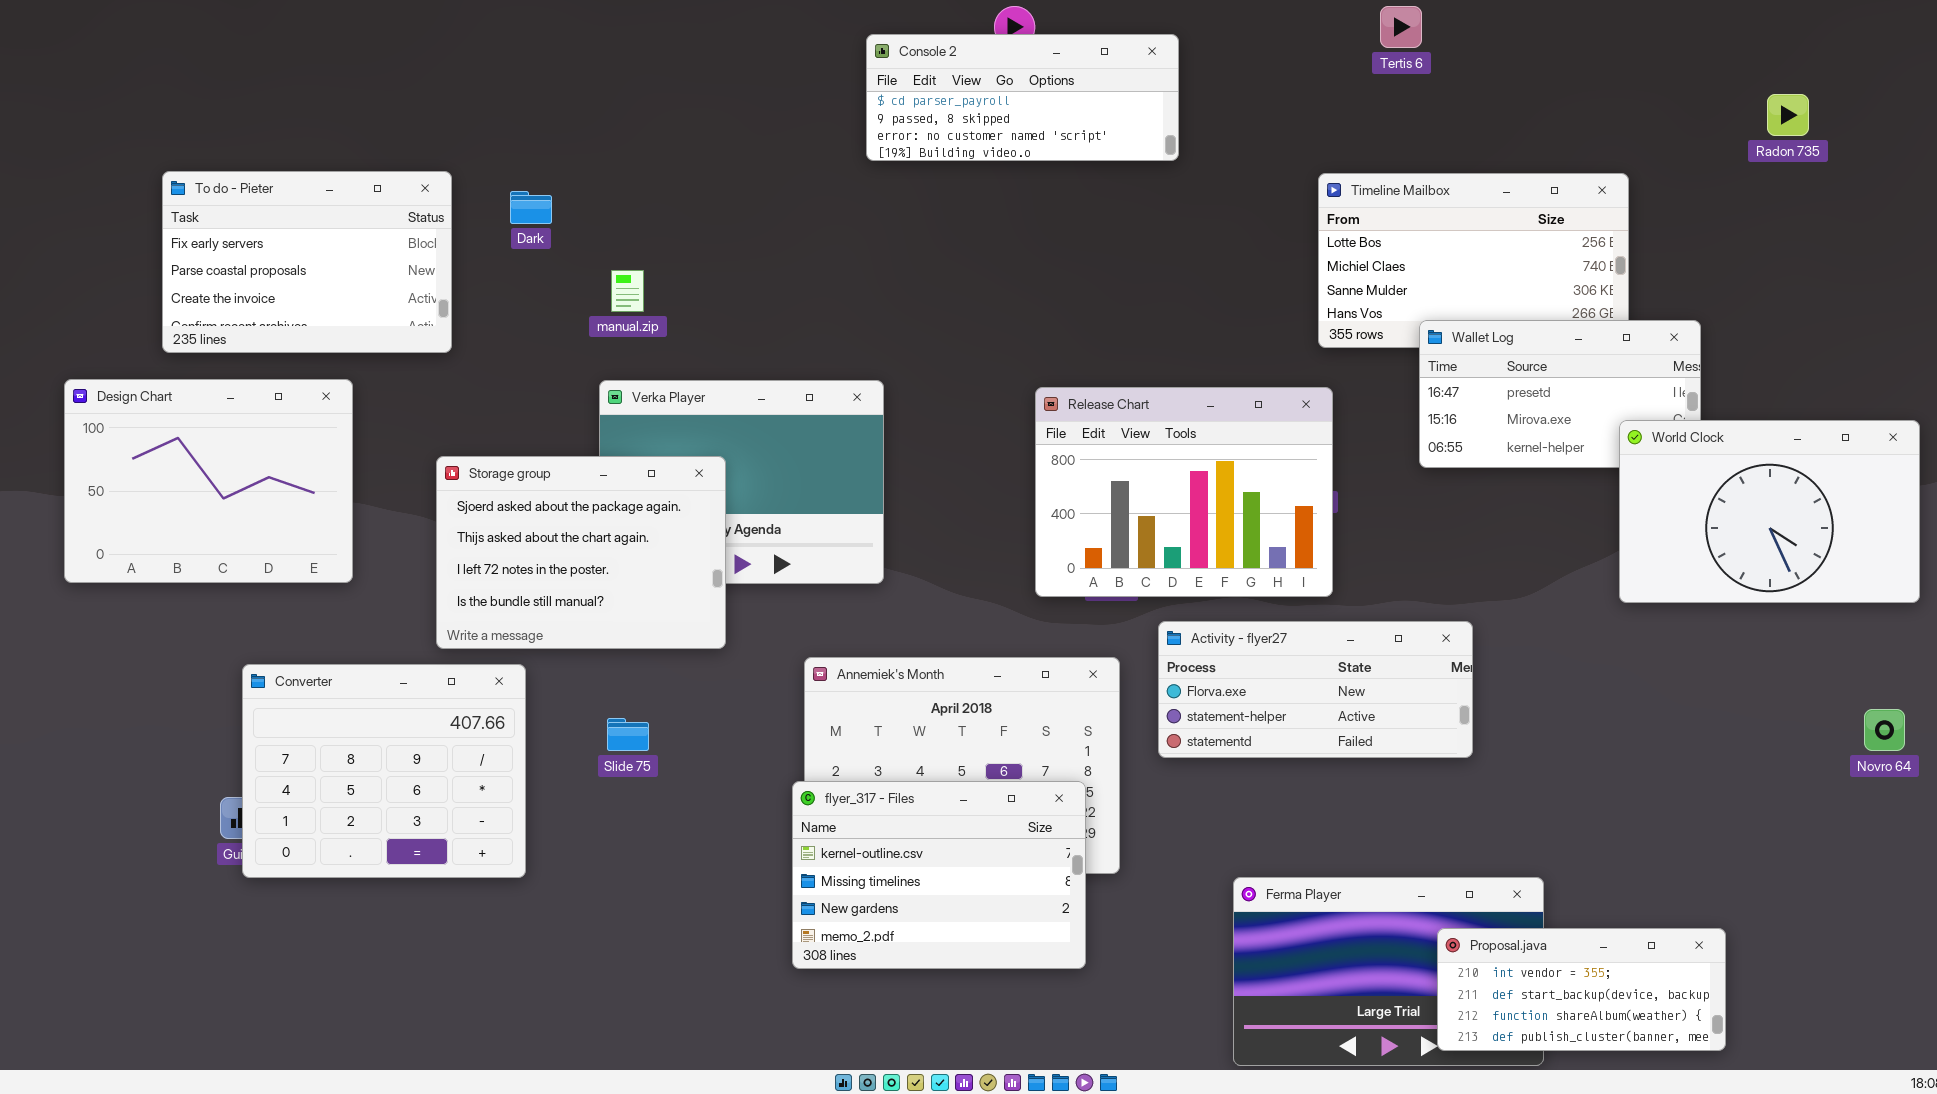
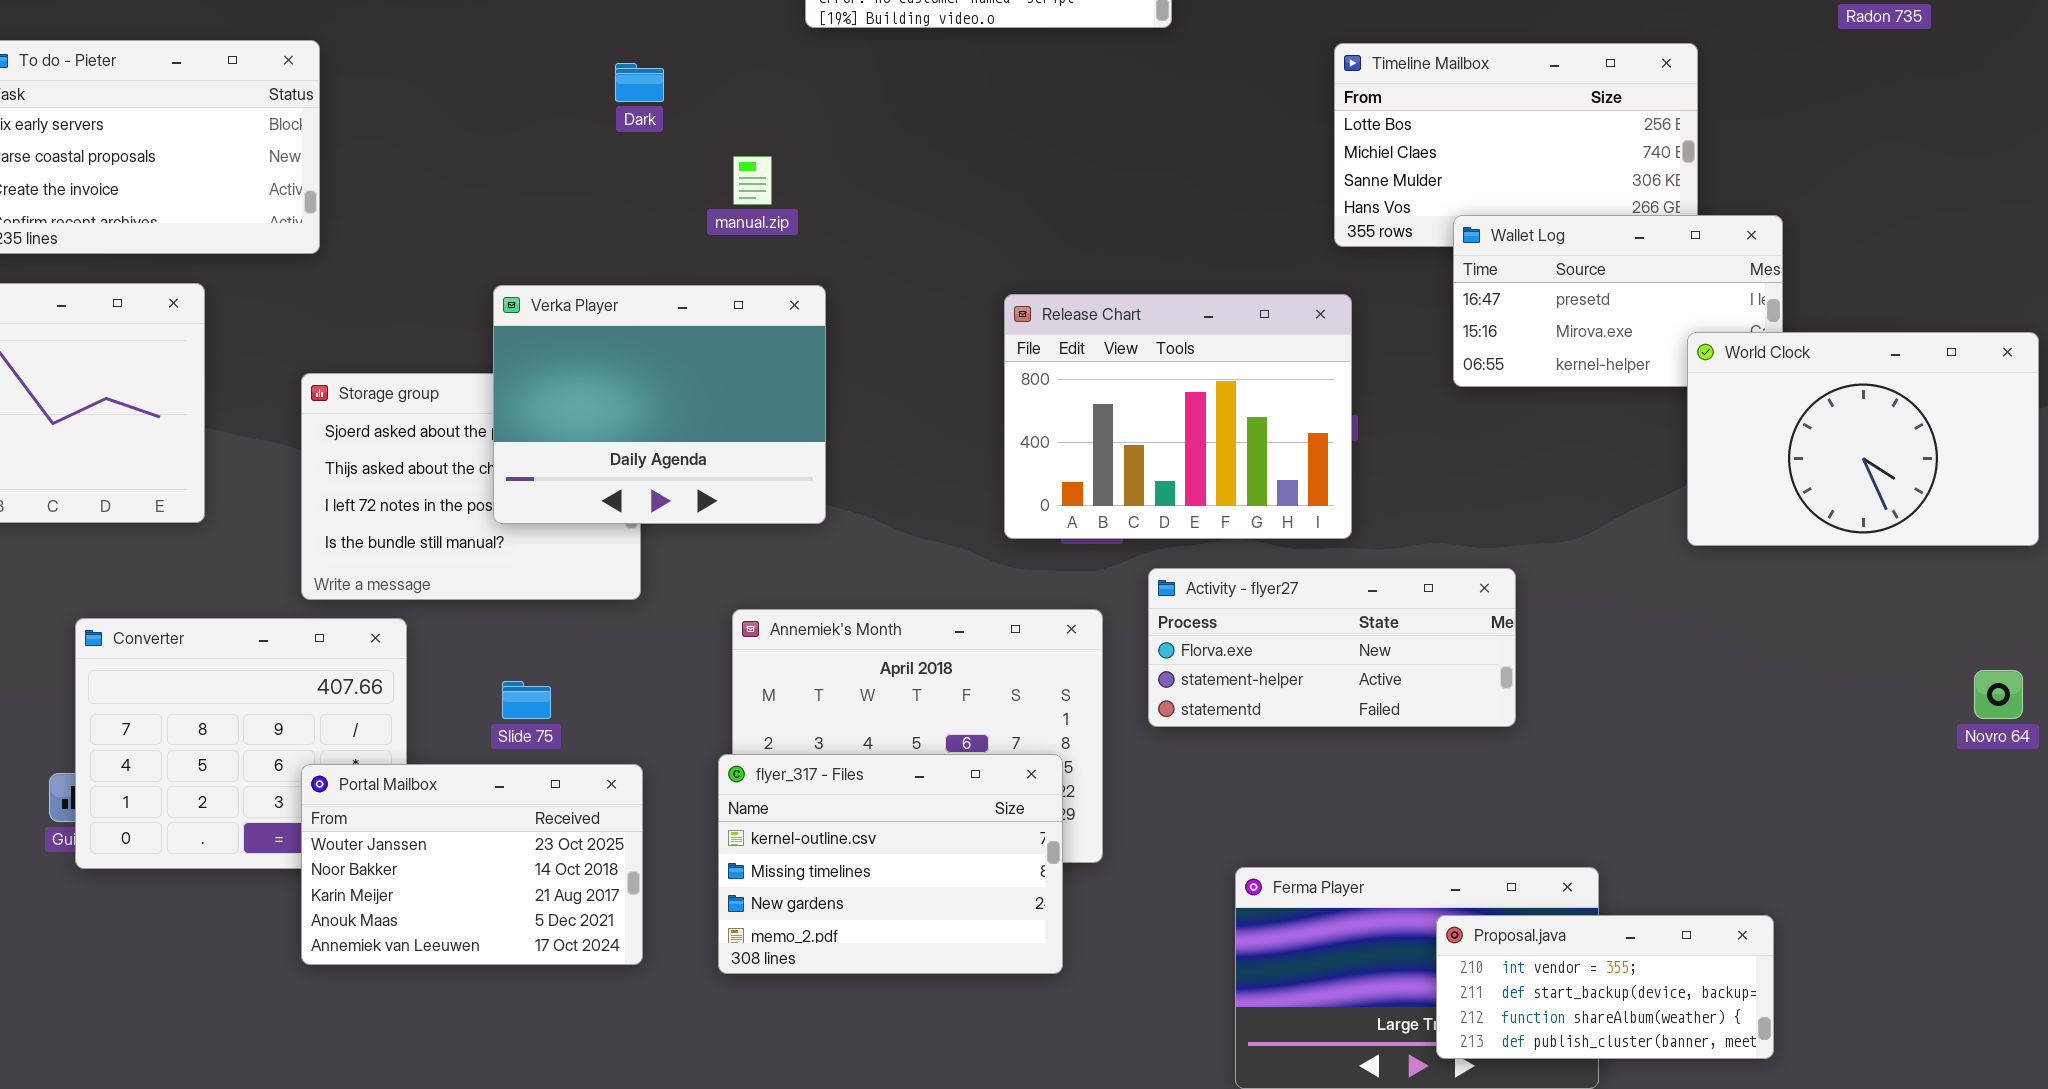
Dark: [510,191,552,224] -> [615,63,664,102], moved
manual.zip: [611,270,644,312] -> [733,156,772,205], moved
Verka Player: [599,380,884,584] -> [493,285,826,524], raised
Portal Mailbox: none -> [301,764,643,965], opened
Proposal.java: [1437,928,1726,1051] -> [1436,915,1774,1059], moved

